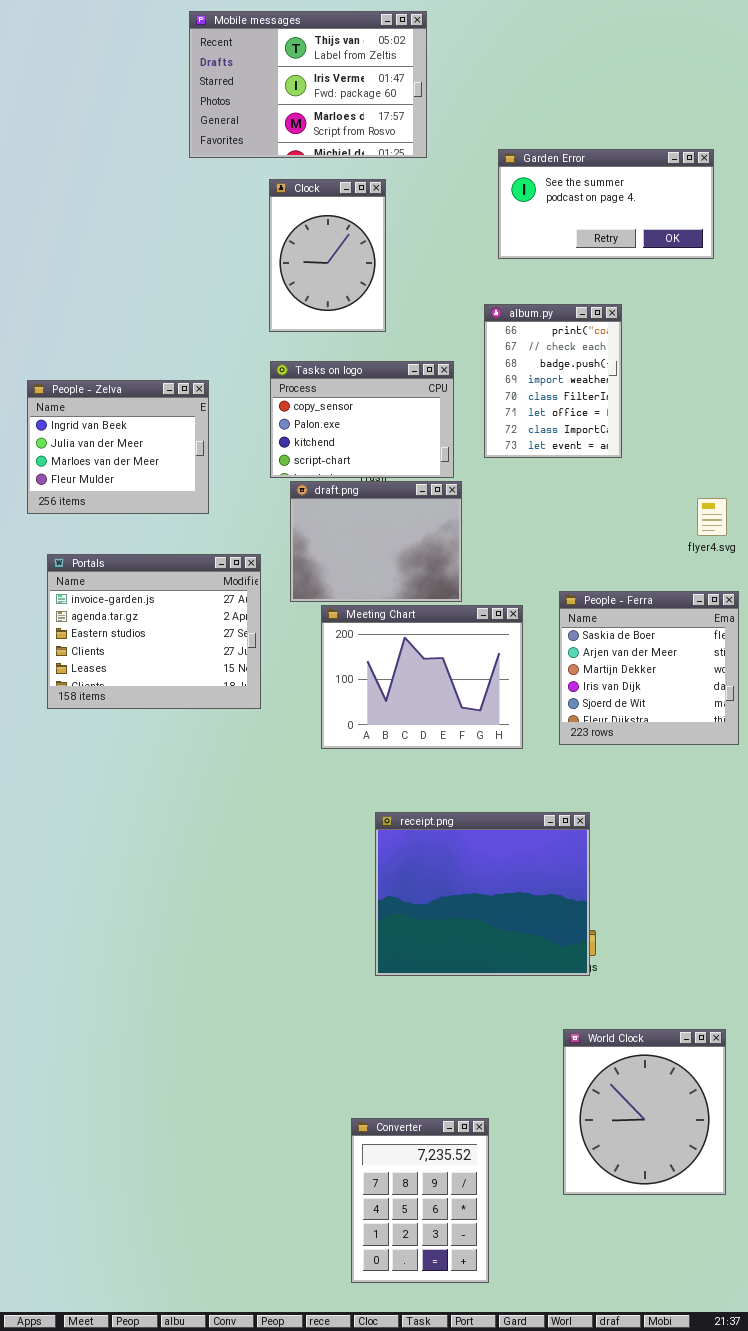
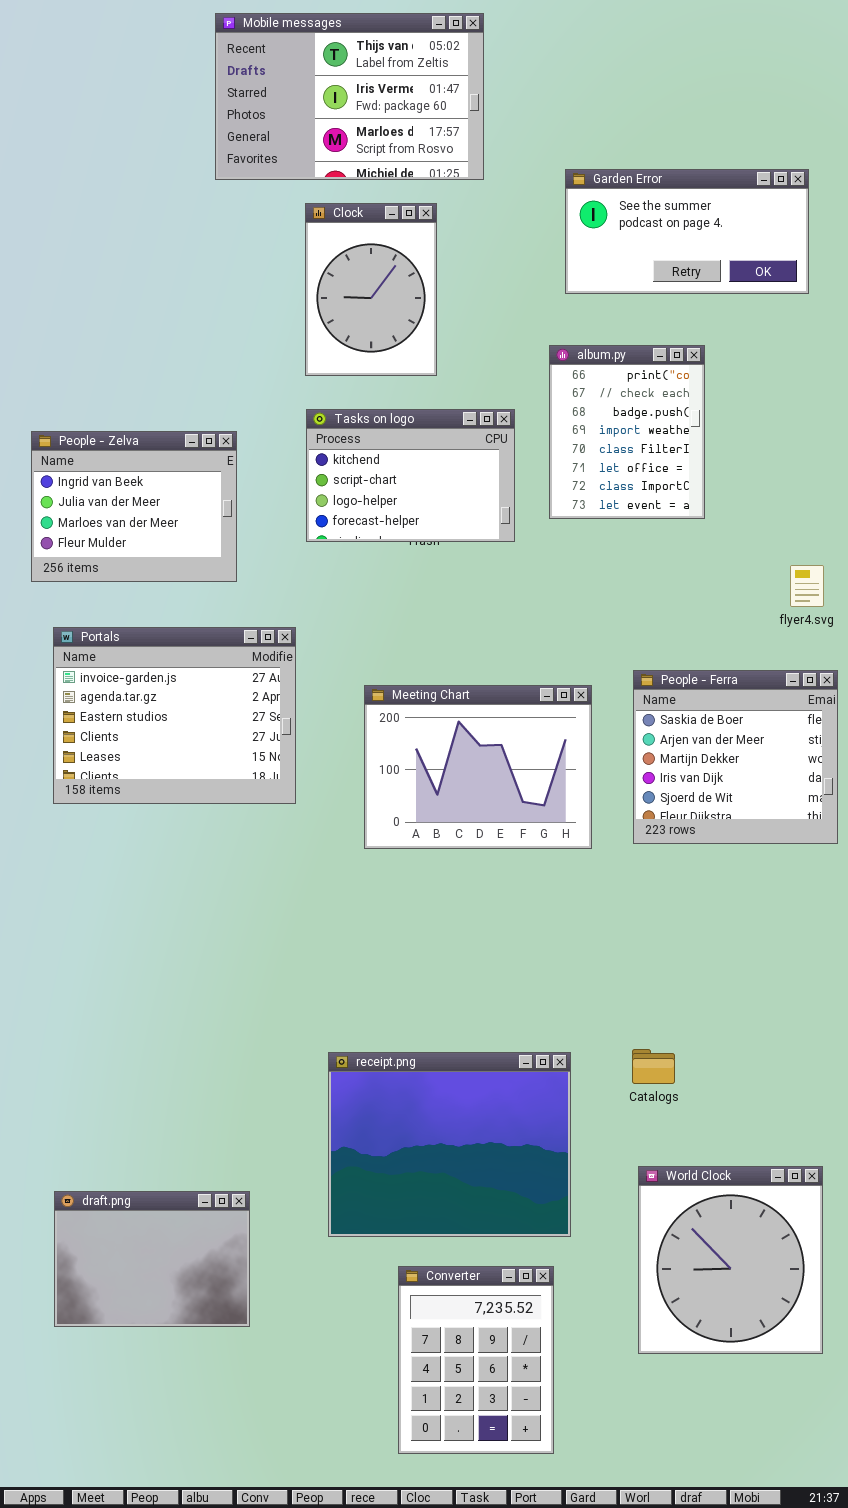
Tasks on logo: [270,361,454,478] -> [306,409,515,542], scrolled down 2 rows
draft.png: [290,481,462,602] -> [54,1191,250,1327], moved
receipt.png: [375,812,590,976] -> [328,1052,571,1237], moved

